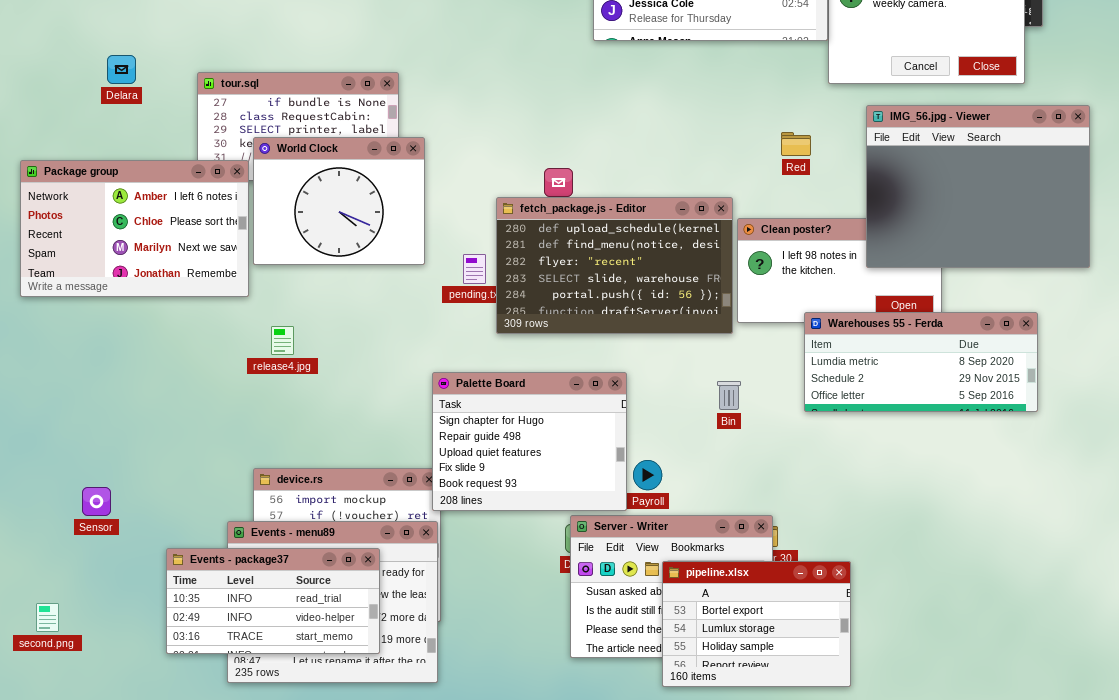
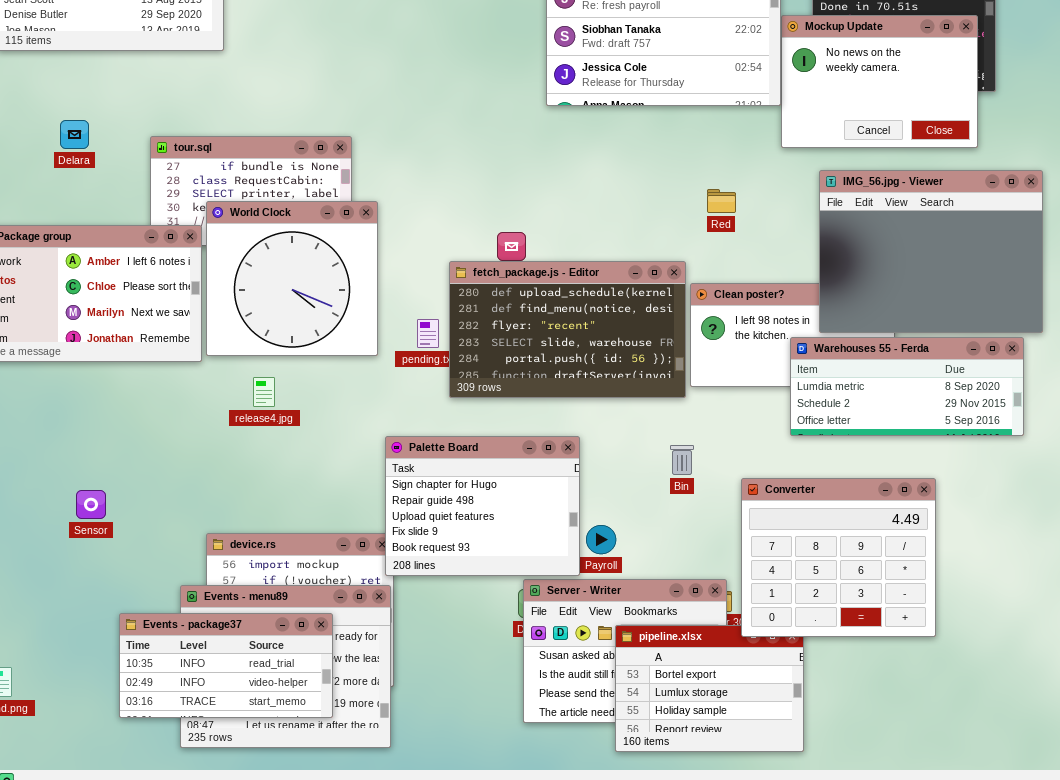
Red: [781,132,811,156] -> [707,189,736,213], moved
World Clock: [253,137,425,265] -> [206,201,378,356], resized
Warehouses 55 - Ferda: [804,312,1038,412] -> [790,337,1024,436], moved
release4.jpg: [271,326,294,355] -> [253,377,275,407], moved
Converter: none -> [741,478,936,637], opened
Sensor: [82,487,111,516] -> [76,490,106,519], moved

